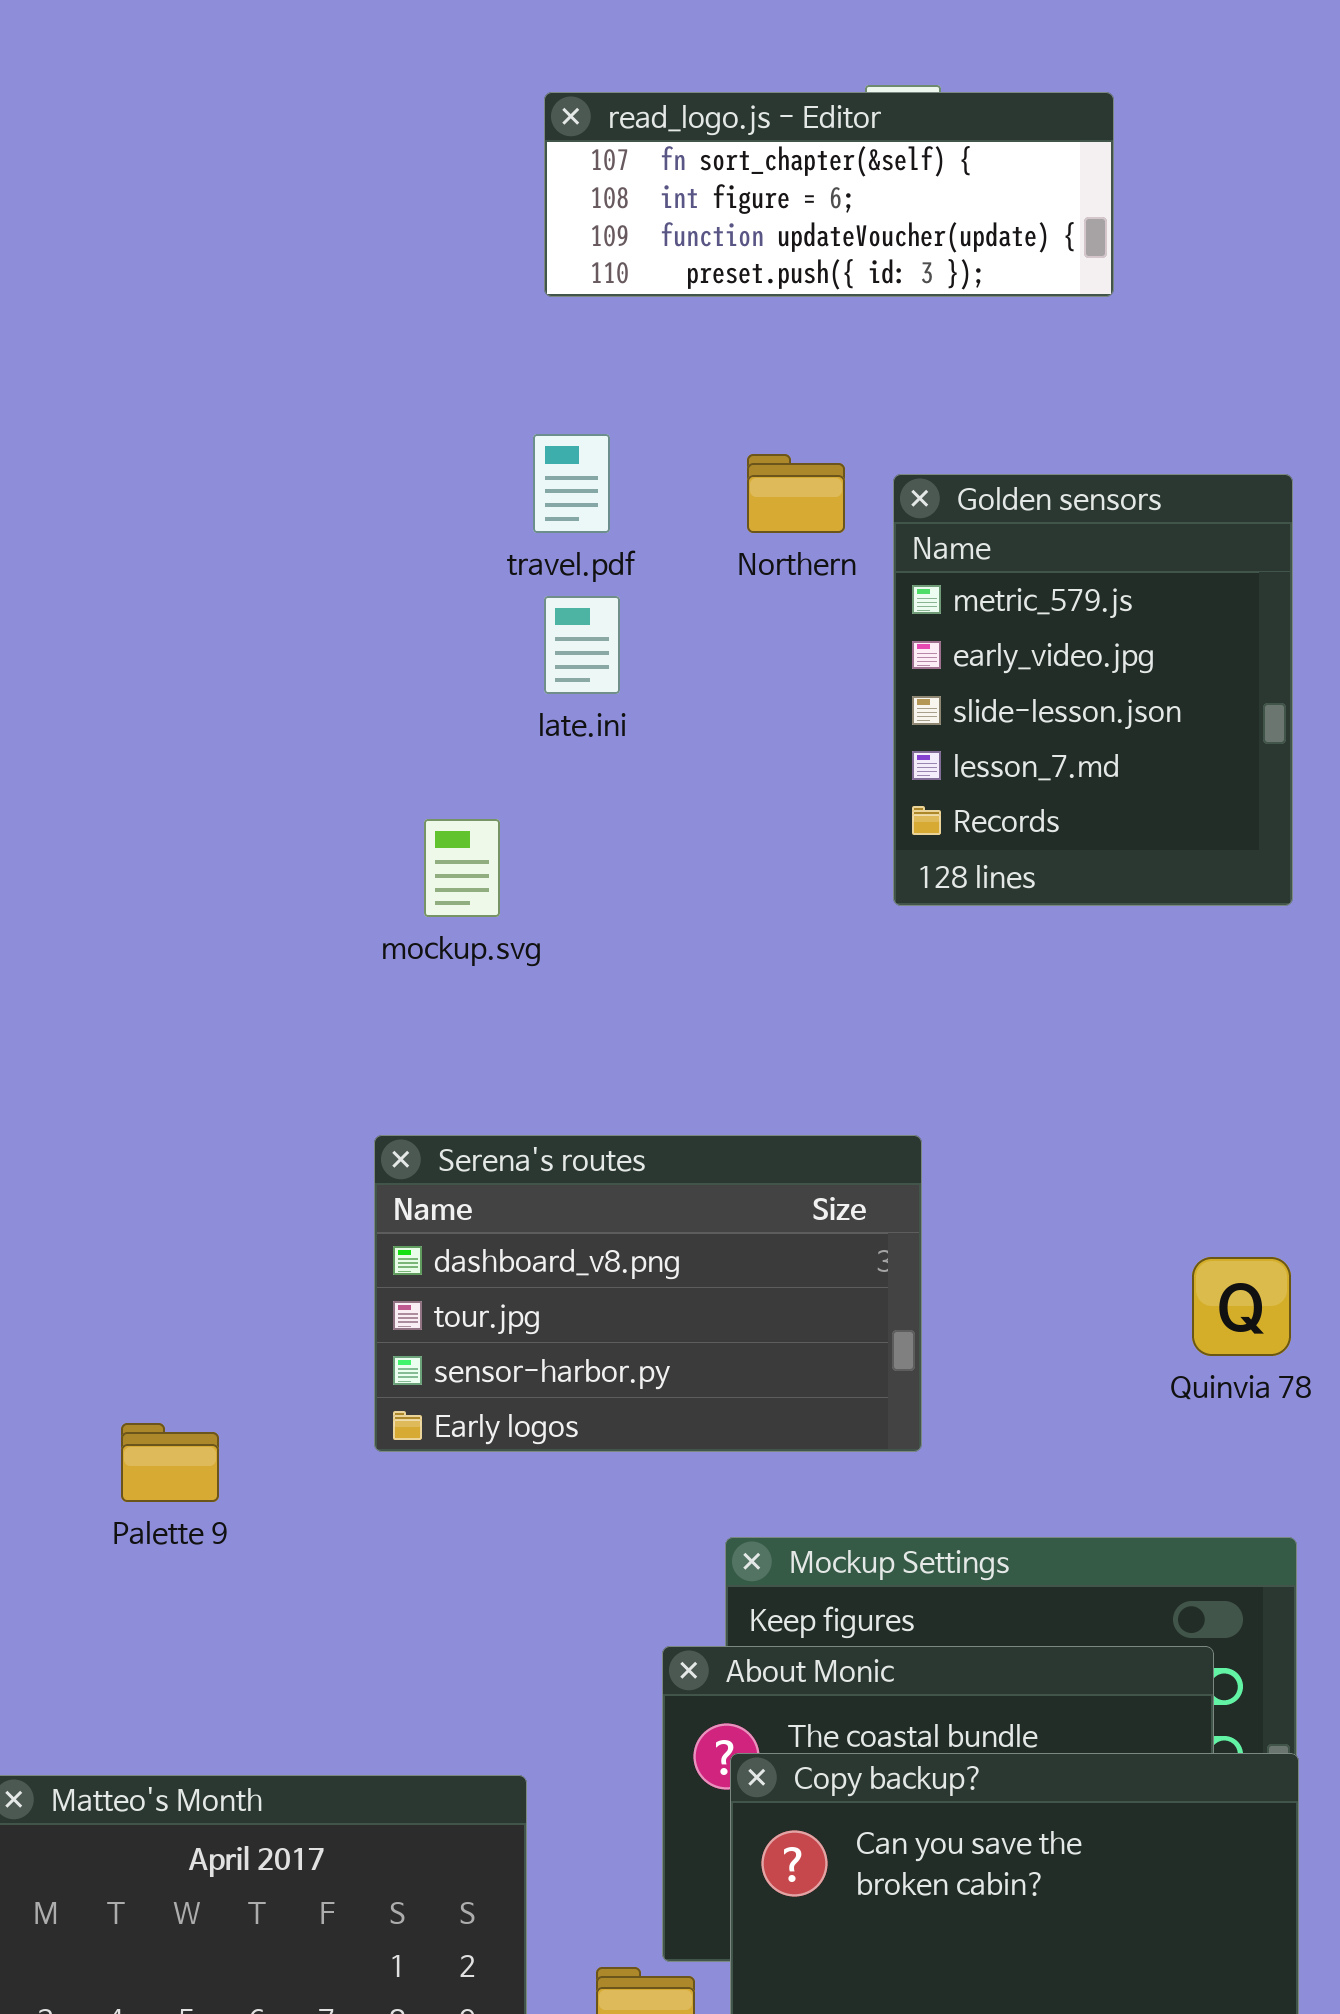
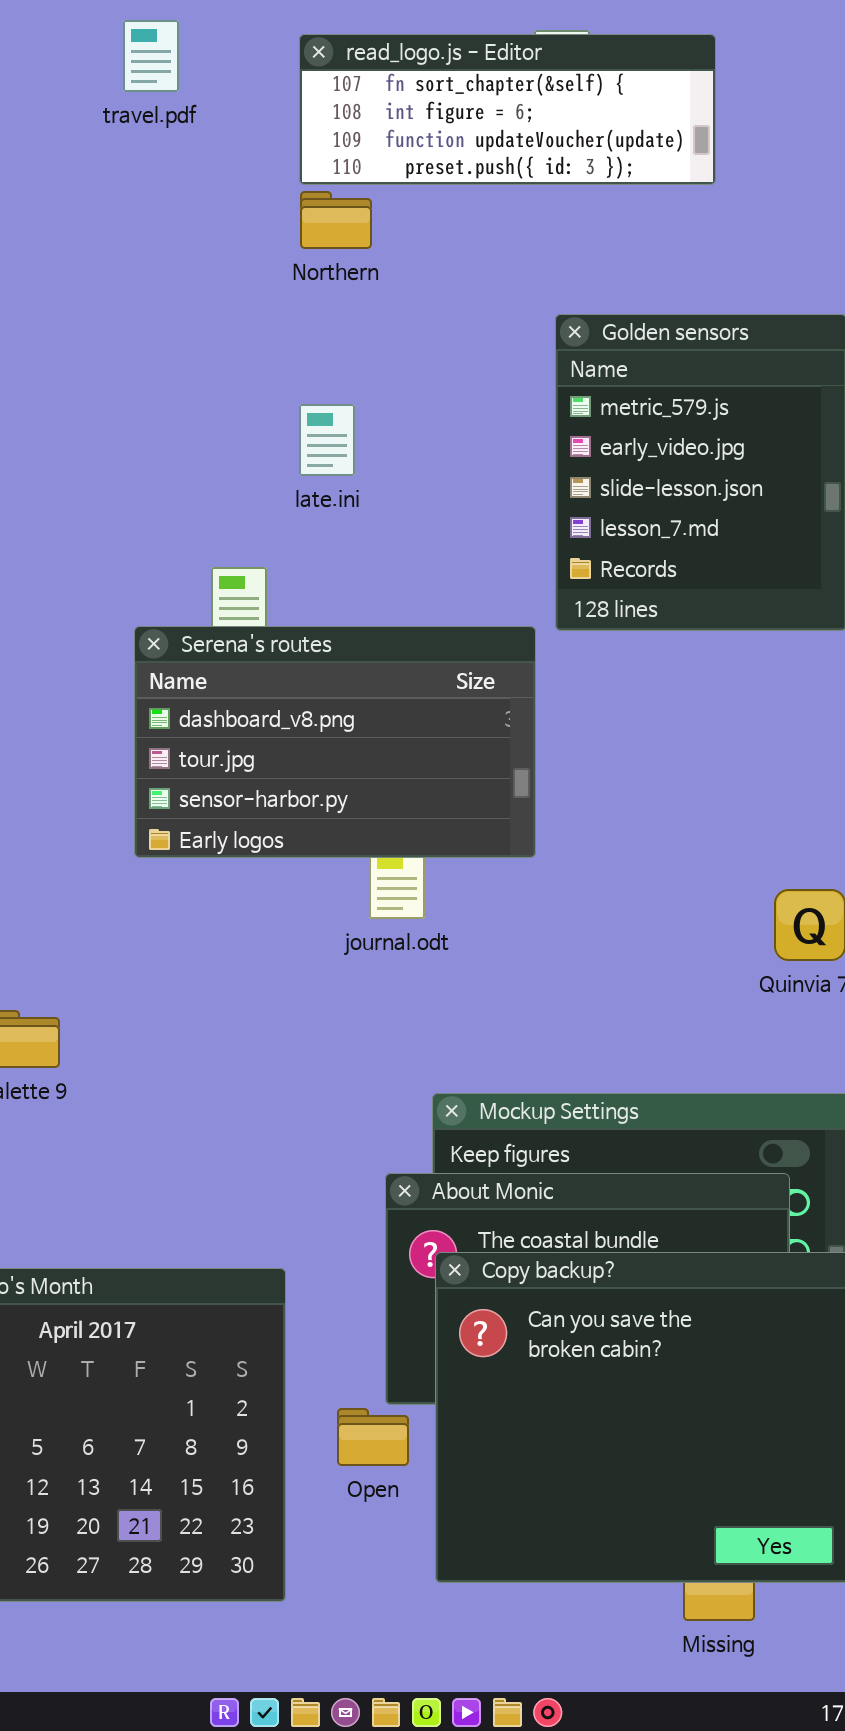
travel.pdf: [533,434,610,533] -> [123,20,179,92], moved
Northern: [747,454,845,533] -> [300,191,372,249], moved
Serena's routes: [374,1135,922,1452] -> [134,626,536,858], moved

